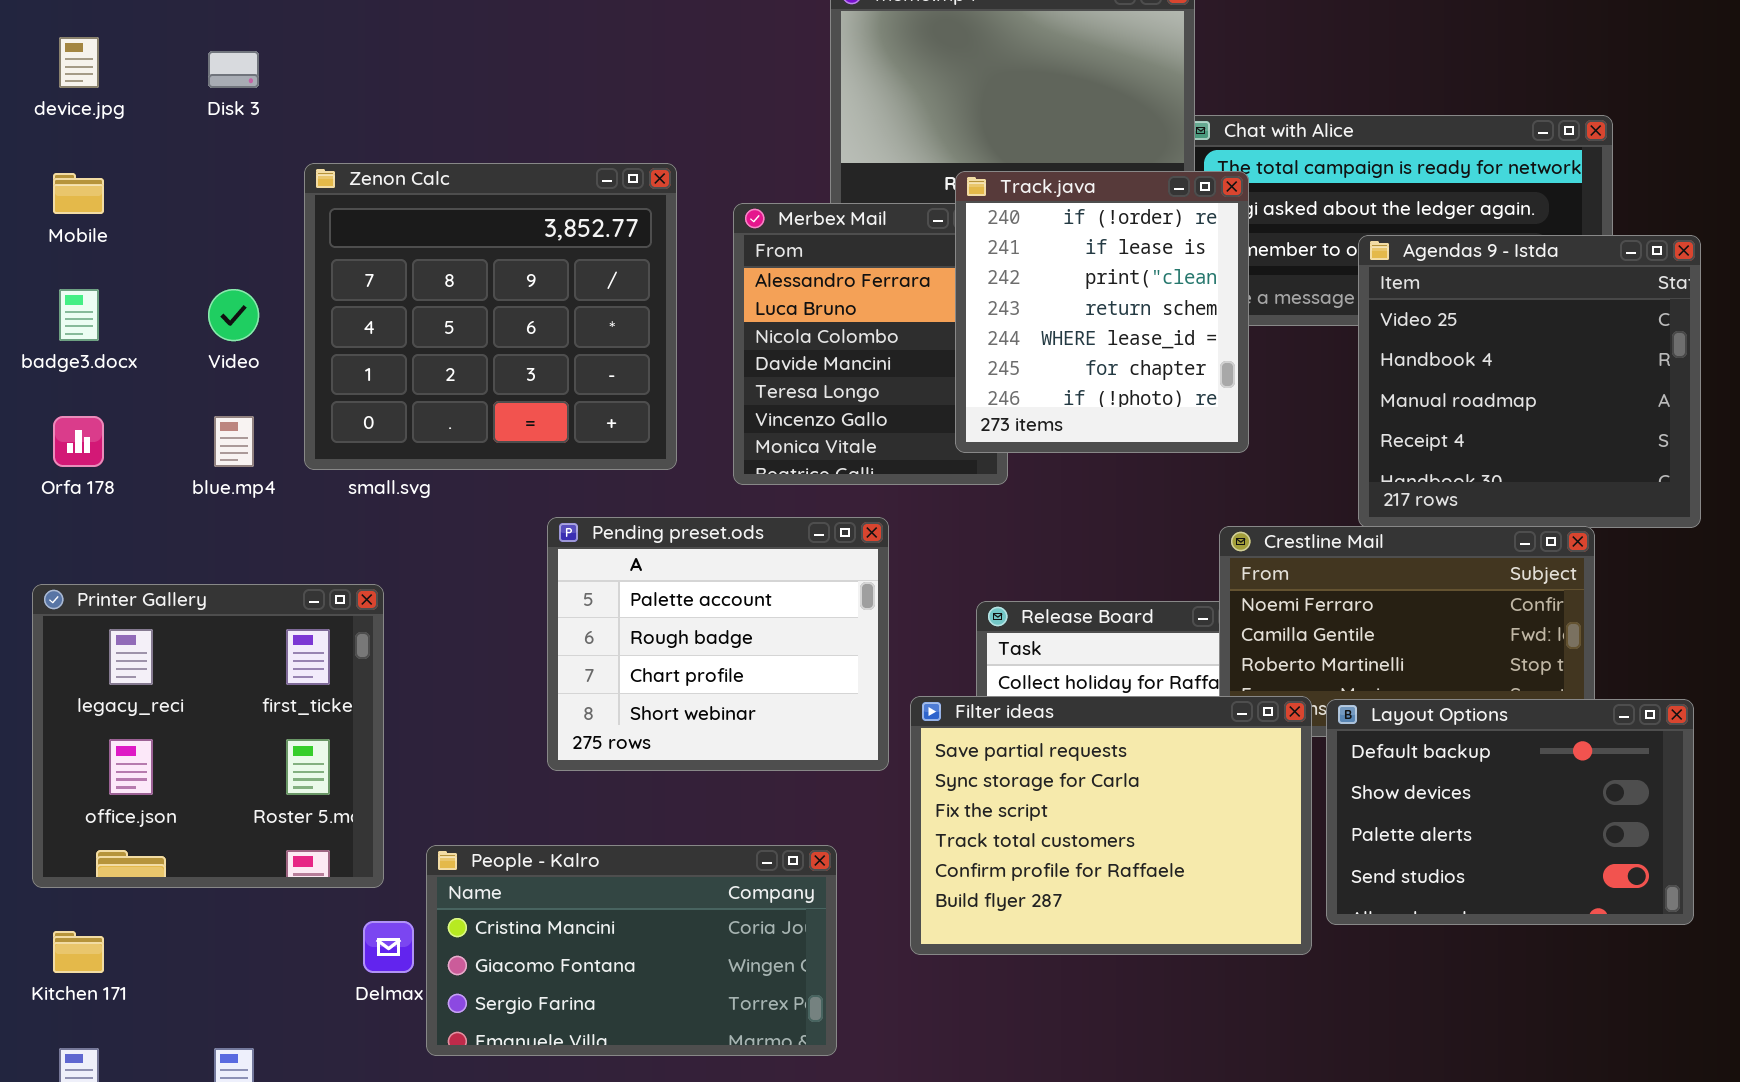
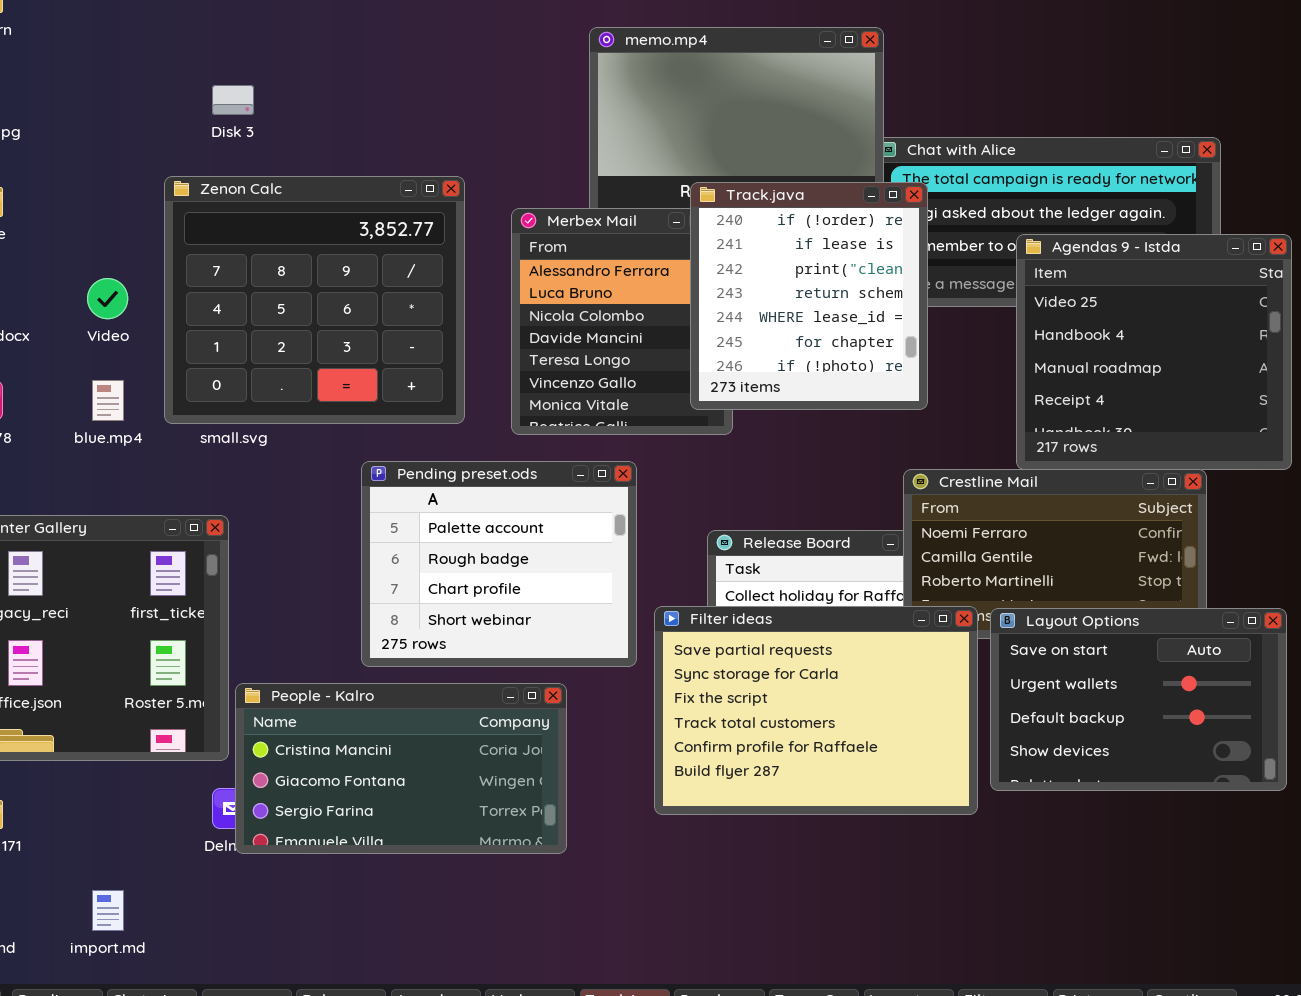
Disk 3: [208,51,259,88] -> [212,85,254,115], moved
Layout Options: [1326,699,1694,925] -> [990,608,1287,791], scrolled up 2 rows
People - Kalro: [426,845,837,1056] -> [235,683,567,854], moved

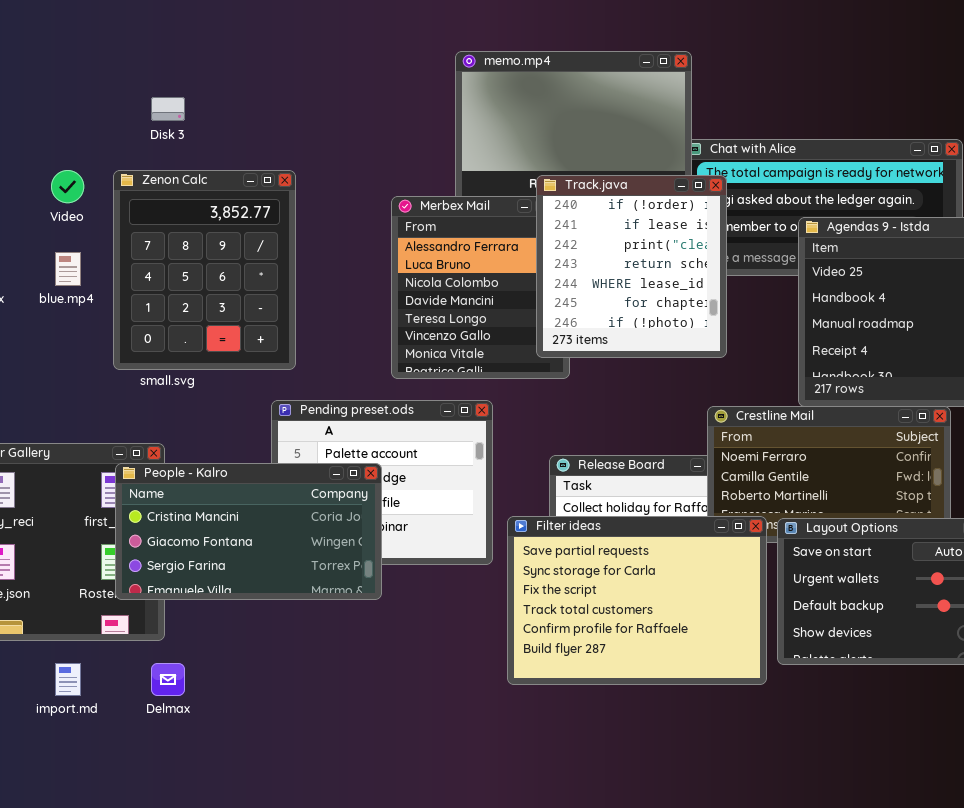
Zenon Calc: [164,176,465,424] -> [113,170,296,370], resized
Video: [87,278,128,319] -> [51,170,84,203], moved
blue.mp4: [92,380,124,421] -> [55,252,81,286], moved
People - Kalro: [235,683,567,854] -> [115,463,382,600], moved
import.md: [92,890,124,931] -> [55,663,81,696], moved

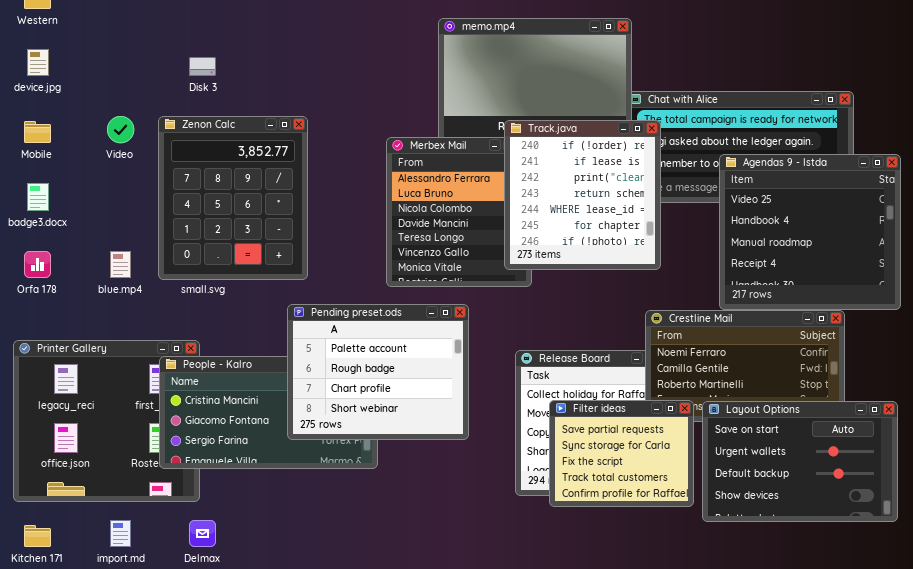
blue.mp4: [55,252,81,286] -> [110,251,131,278], moved
Pending preset.ods: [271,400,493,565] -> [287,304,469,440], raised
Filter ideas: [507,516,767,685] -> [549,400,694,507], resized

